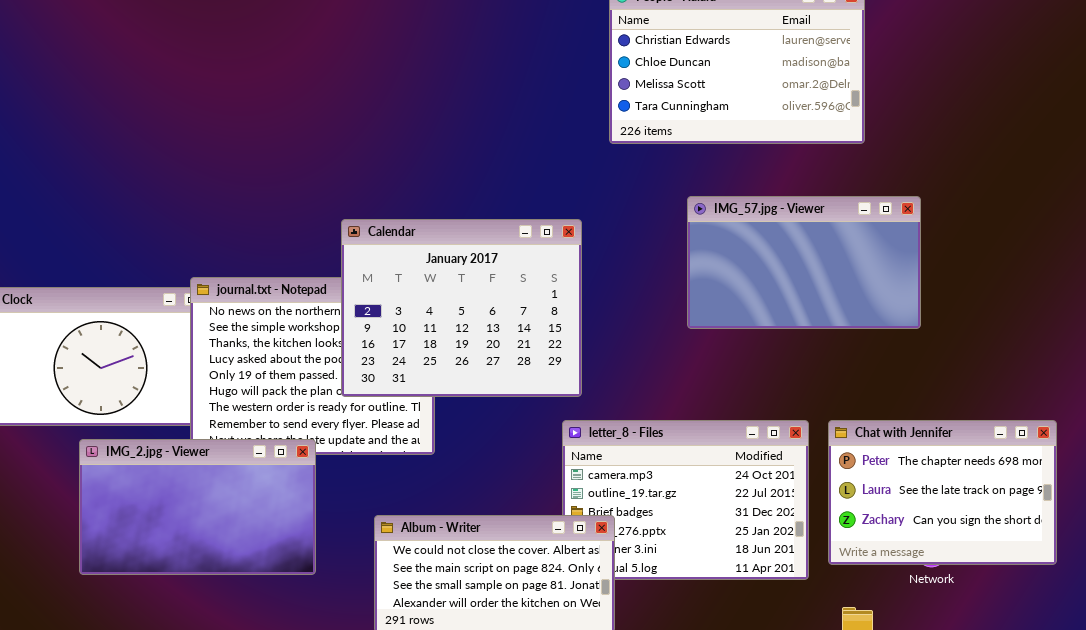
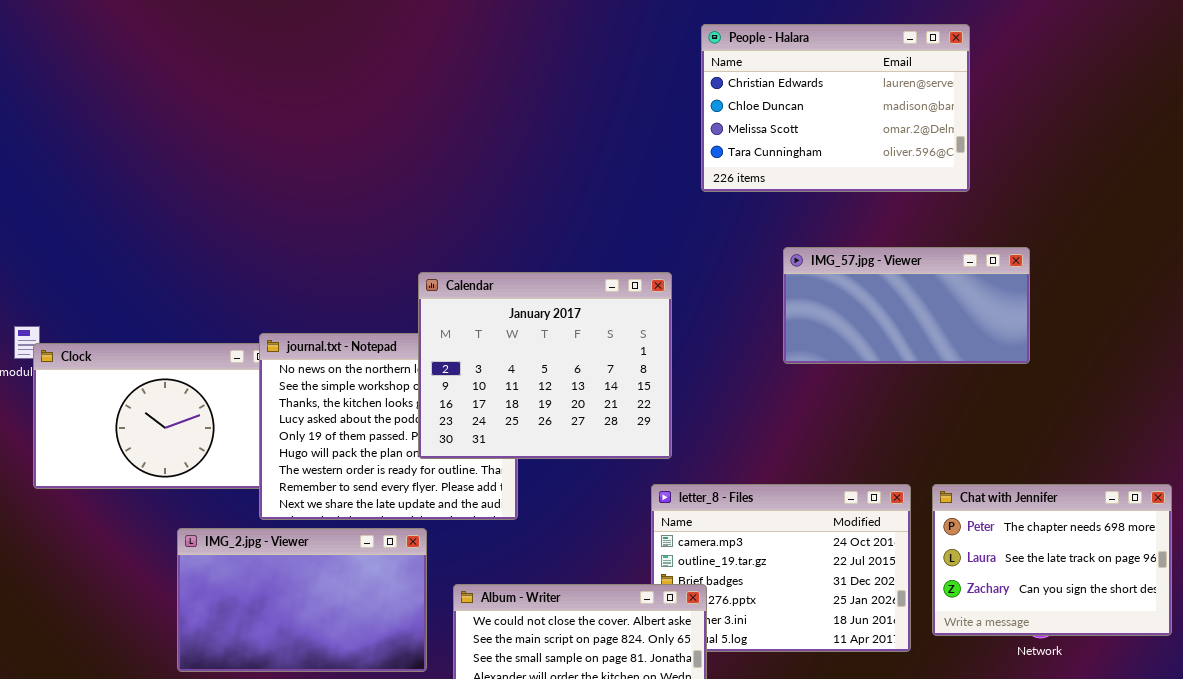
IMG_57.jpg - Viewer: [687,196,921,329] -> [783,247,1030,364], resized
IMG_2.jpg - Viewer: [79,439,316,575] -> [177,528,427,672], moved

